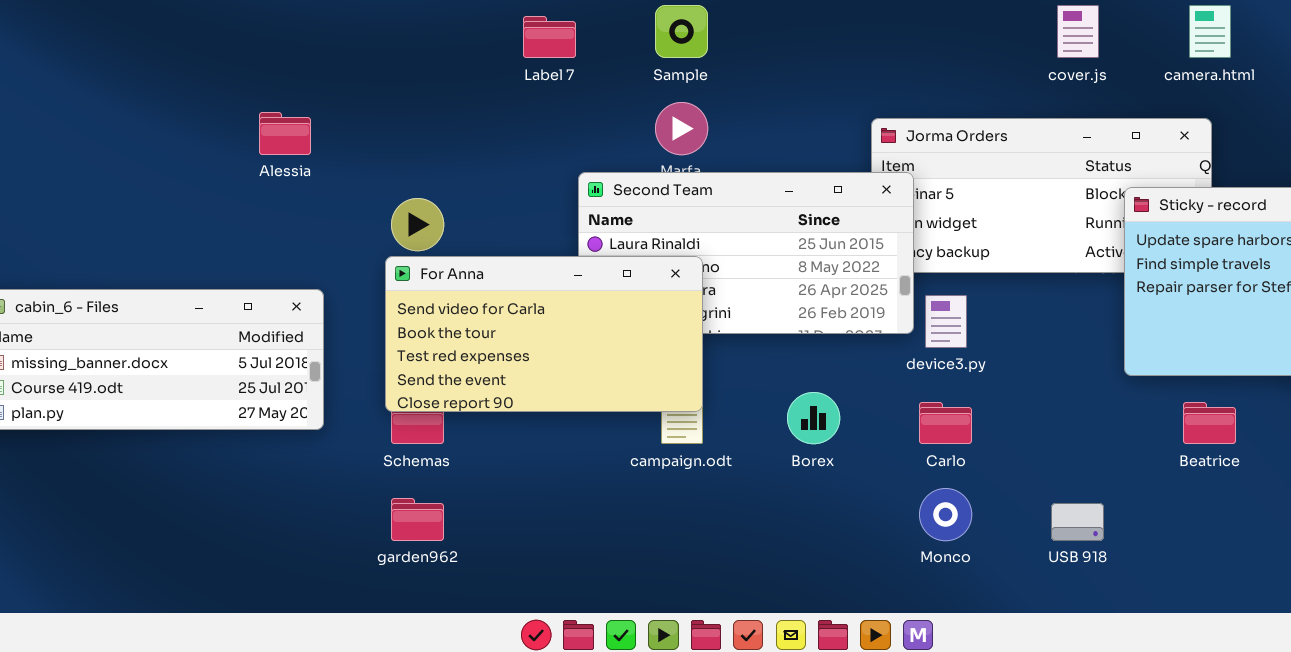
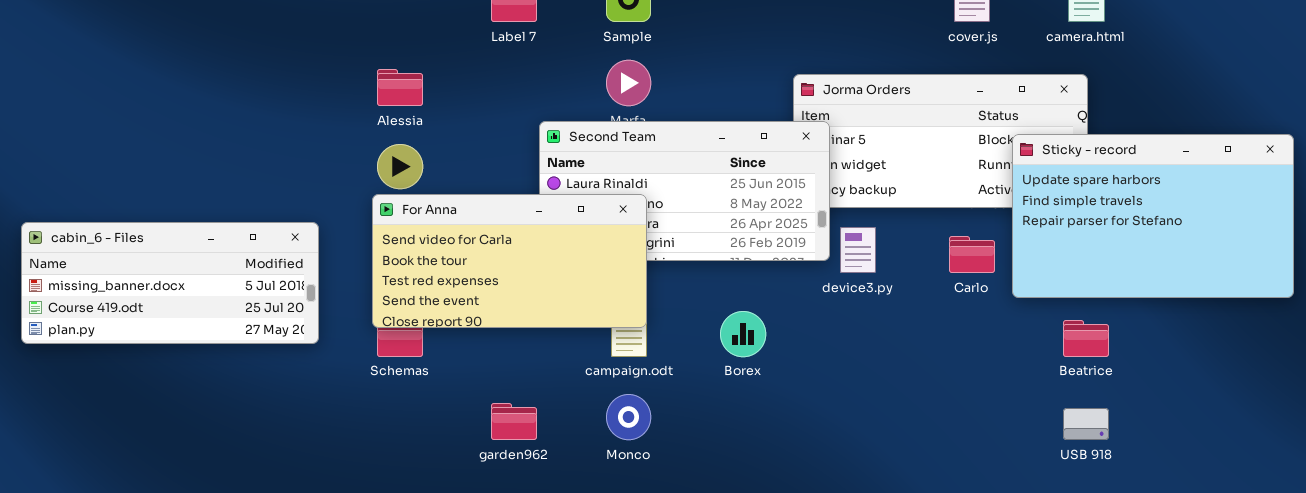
Alessia: [259,112,311,155] -> [377,69,423,106], moved
Carlo: [919,402,972,444] -> [949,236,995,273], moved
Monco: [919,488,972,541] -> [606,394,651,440], moved
garden962: [391,498,444,541] -> [491,403,537,440], moved
USB 918: [1051,503,1104,541] -> [1063,408,1109,440], moved

